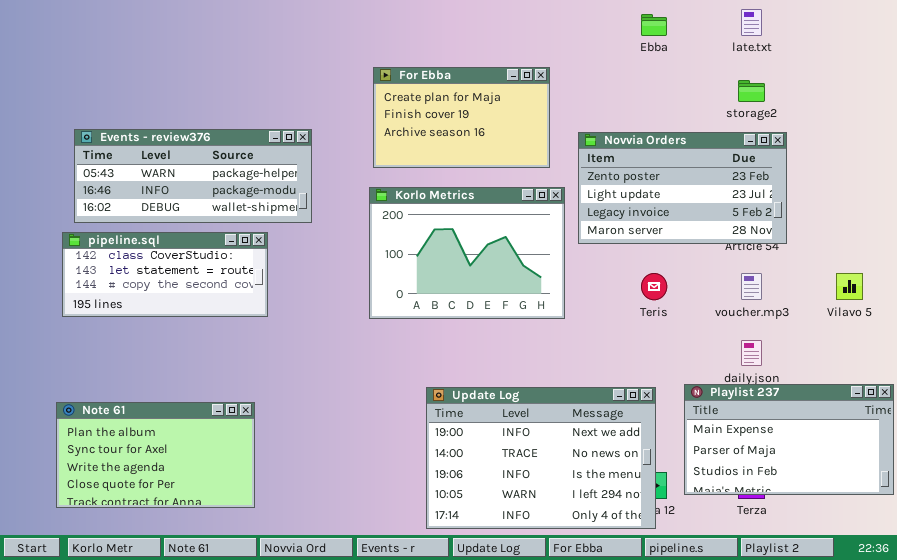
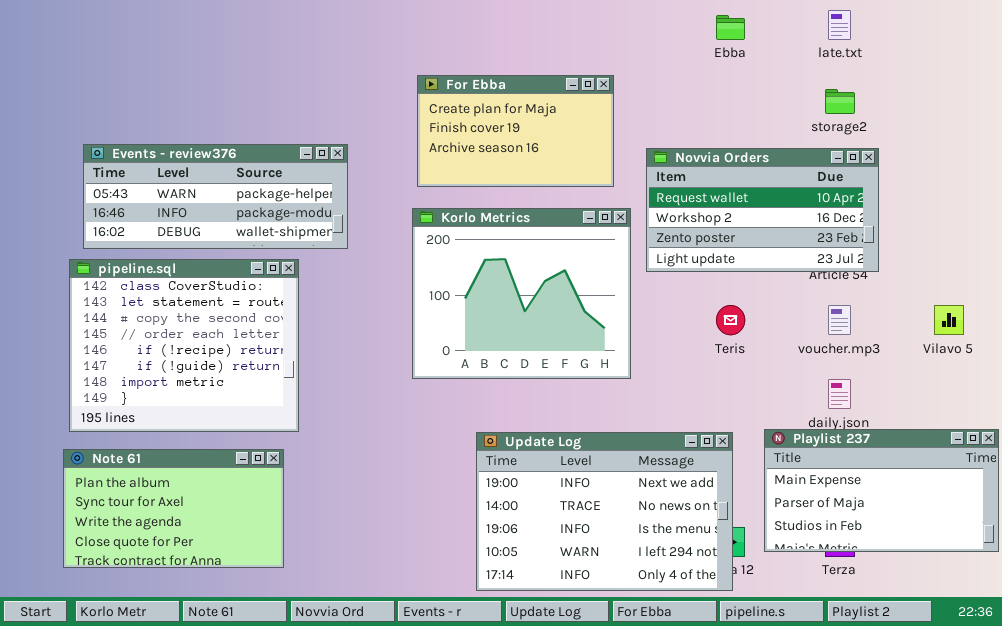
Novvia Orders: [578,132,787,244] -> [646,148,879,272], scrolled up 2 rows
Korlo Metrics: [369,187,565,319] -> [412,208,631,379], resized
pipeline.sql: [62,232,268,317] -> [69,259,299,432], resized

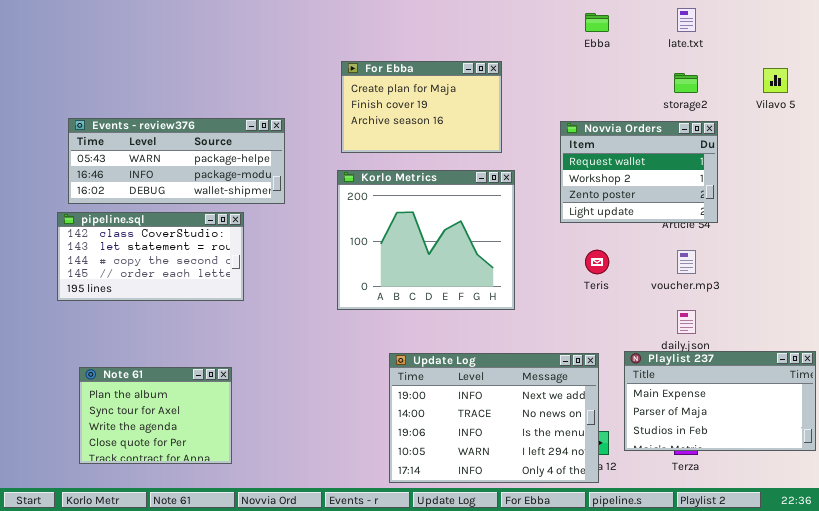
Novvia Orders: [646,148,879,272] -> [560,121,718,223], resized
pipeline.sql: [69,259,299,432] -> [57,212,244,301], resized
Vilavo 5: [934,305,964,335] -> [763,68,788,93], moved
Note 61: [63,449,284,568] -> [79,367,232,464], resized

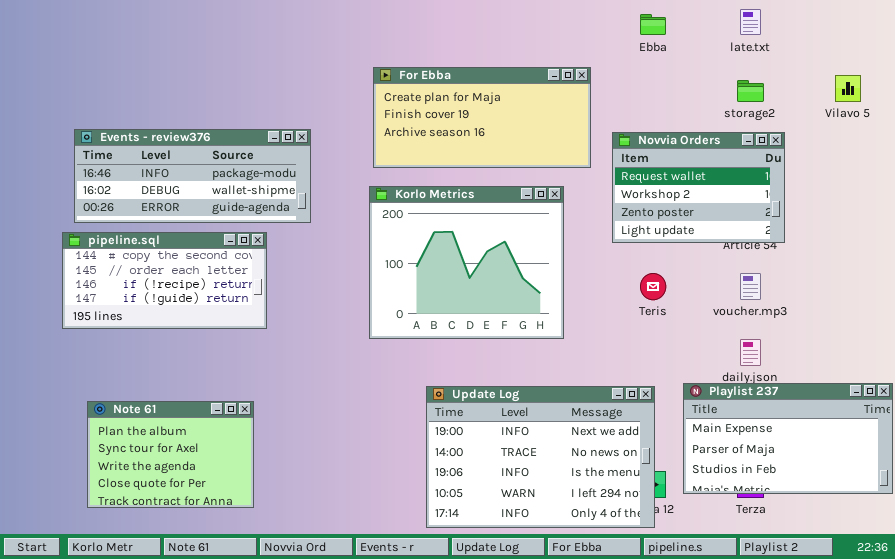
For Ebba: [341,61,502,153] -> [373,67,591,168], resized
Events - review376: [68,118,285,204] -> [74,129,311,223], scrolled down 1 row
pipeline.sql: [57,212,244,301] -> [62,232,267,329], scrolled down 2 rows

